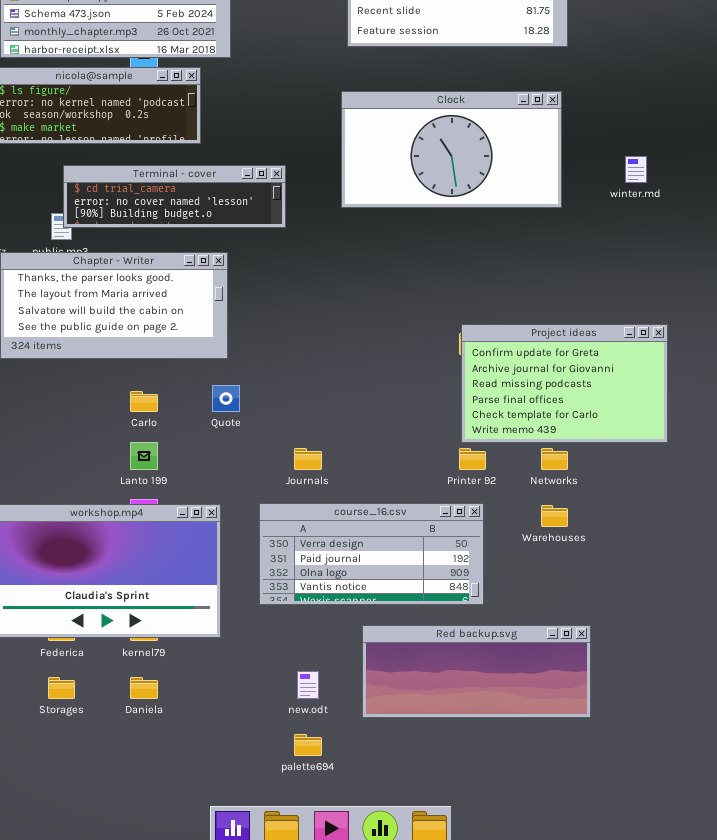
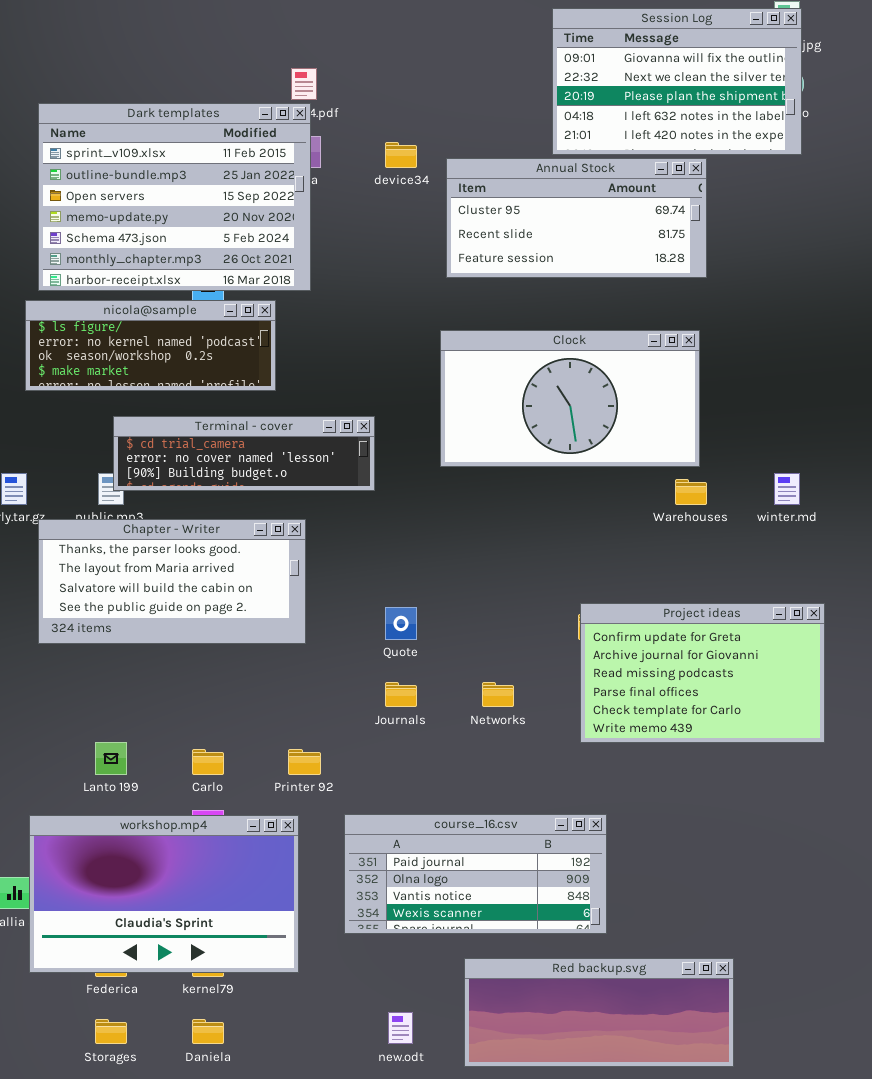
winter.md: [625,156,647,183] -> [774,473,800,505], moved
Quote: [212,385,240,412] -> [385,607,417,640], moved
Carlo: [130,391,158,412] -> [192,749,224,775], moved
Lanto 199: [130,442,158,470] -> [95,742,127,775], moved
Journals: [294,448,322,470] -> [385,682,417,707], moved
Printer 92: [459,448,486,470] -> [288,749,321,775], moved
Networks: [541,448,568,470] -> [482,682,514,707], moved
course_16.csv: [259,503,484,605] -> [344,814,607,934], scrolled down 1 row
Warehouses: [541,505,568,527] -> [675,479,707,505], moved

